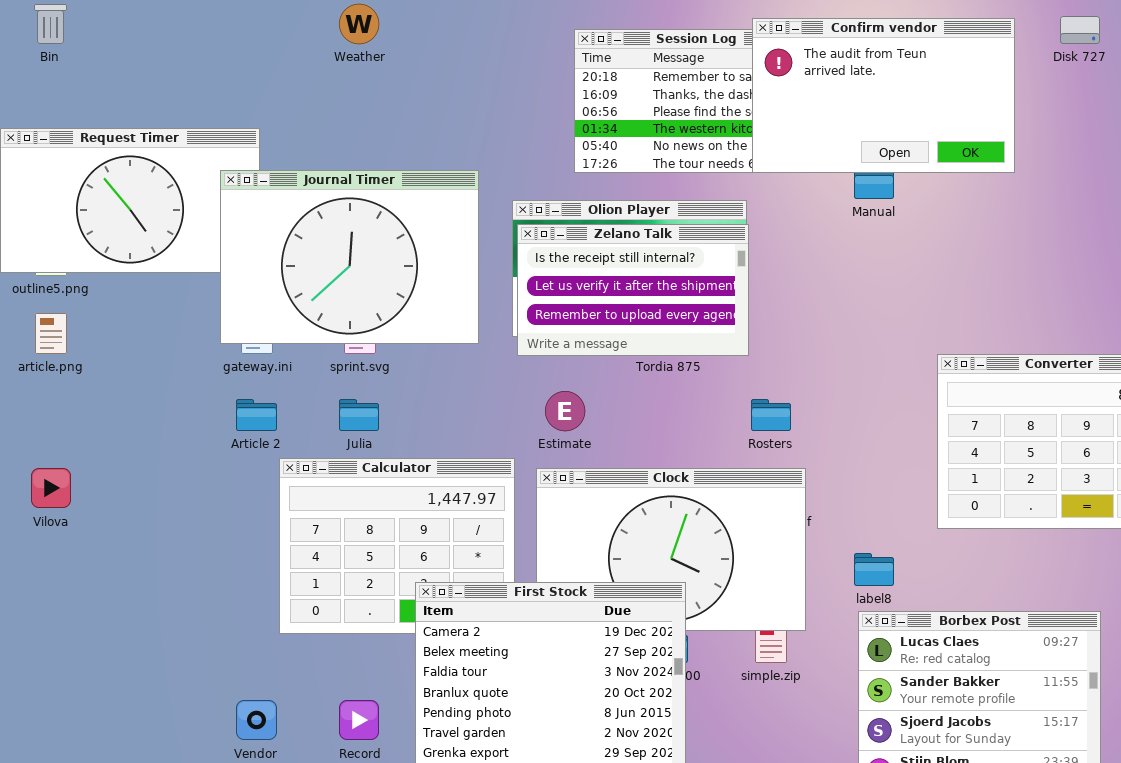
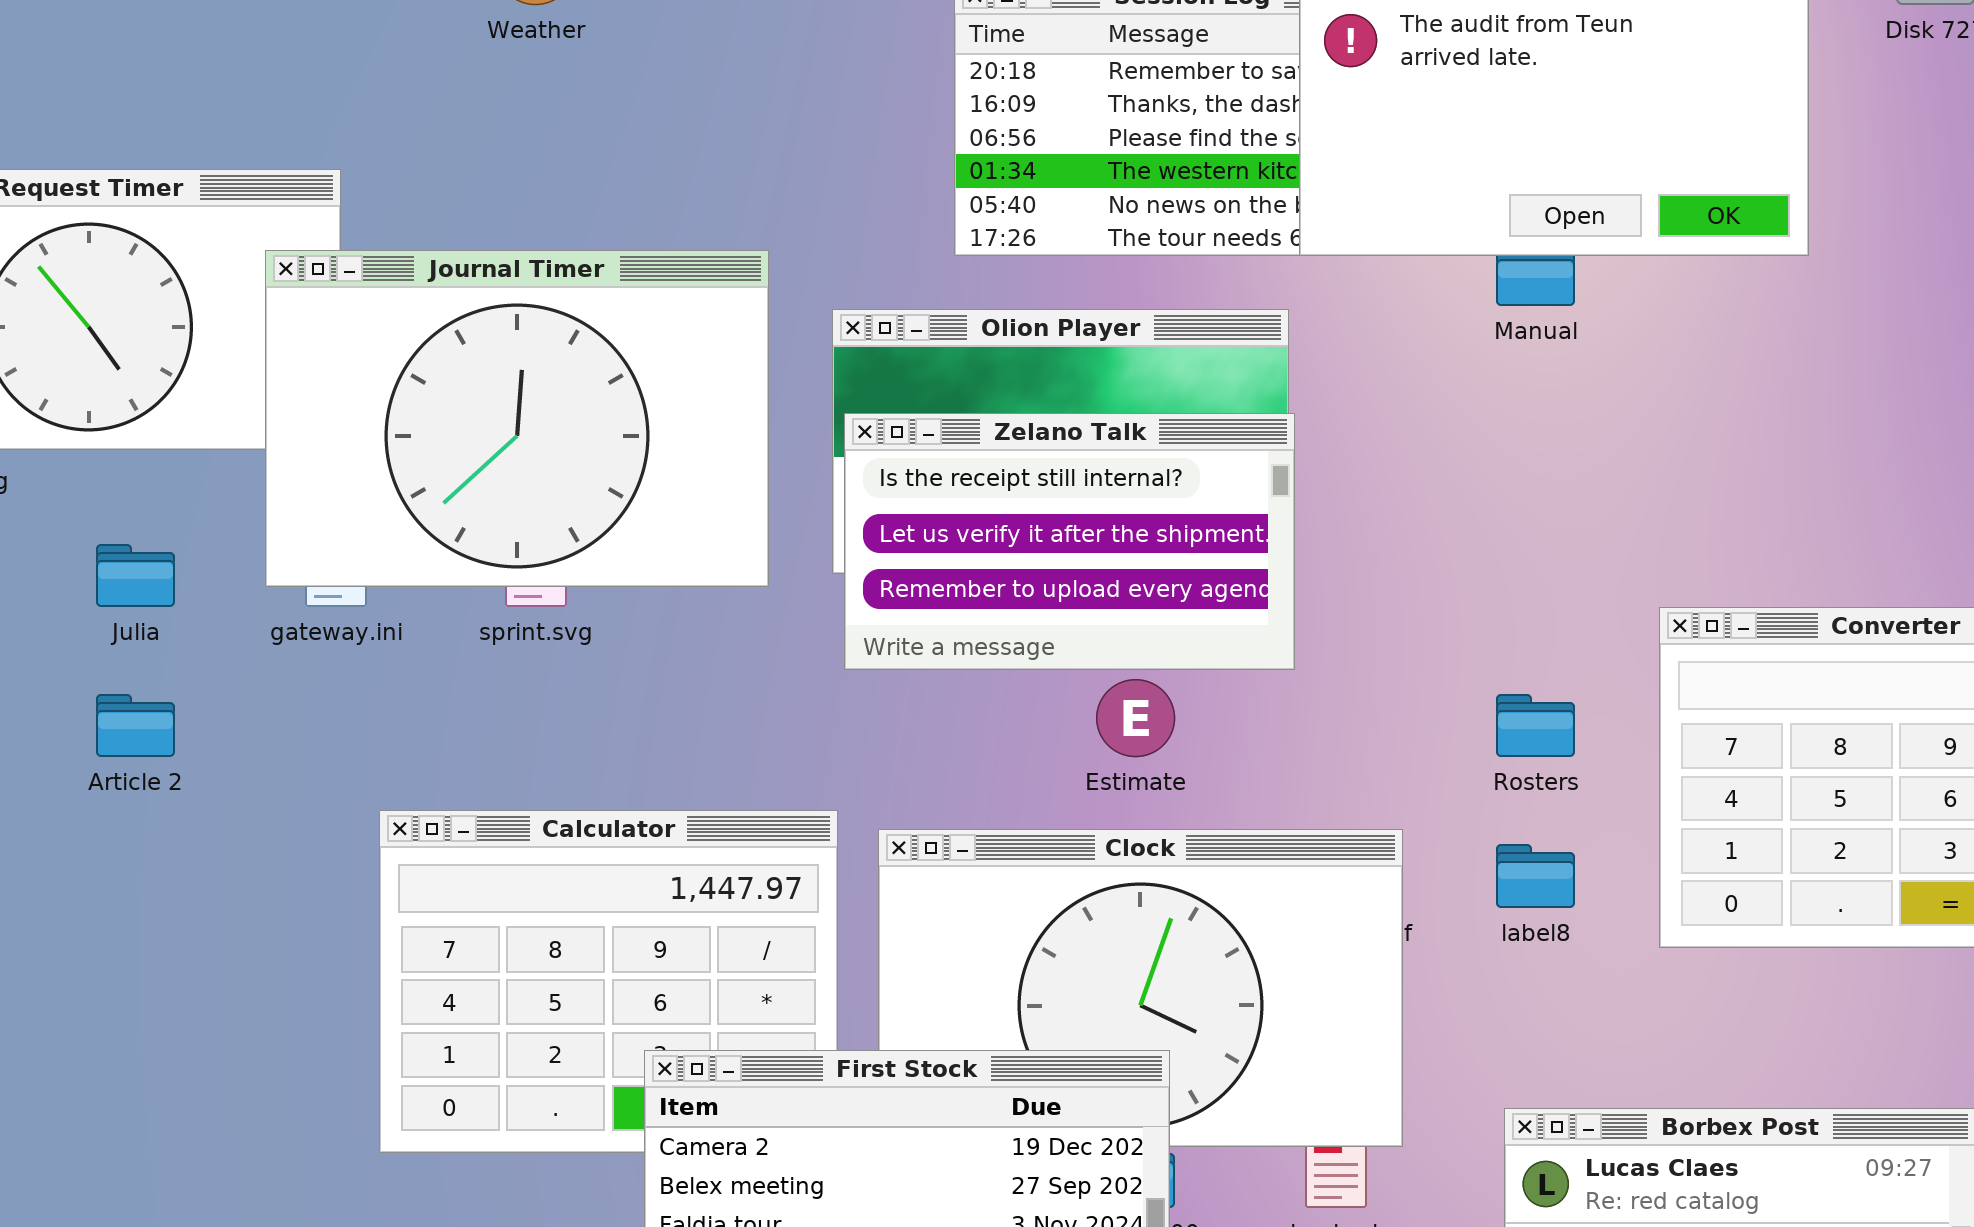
Zelano Talk: [517,224,749,356] -> [844,413,1295,670], moved
Estimate: [545,391,585,431] -> [1096,679,1175,757], moved
Article 2: [236,399,277,431] -> [96,694,175,757], moved
Julia: [339,399,379,431] -> [96,544,175,607], moved
Rosters: [751,399,791,431] -> [1496,694,1575,757], moved
label8: [854,553,894,586] -> [1496,844,1575,908], moved

